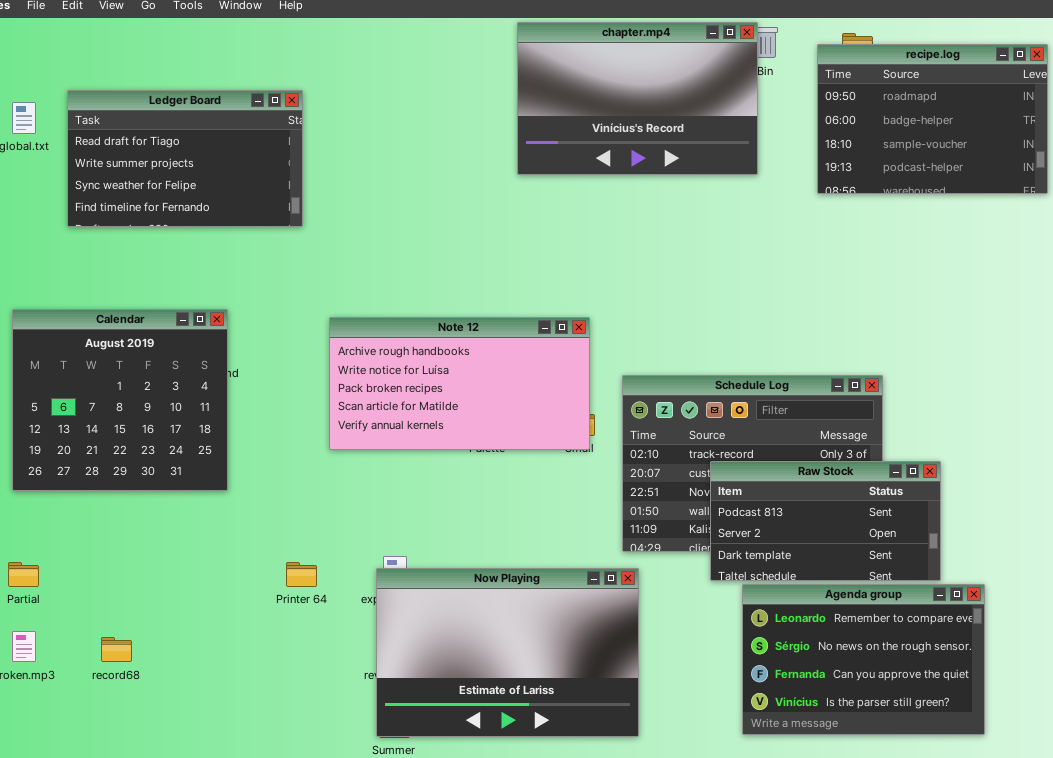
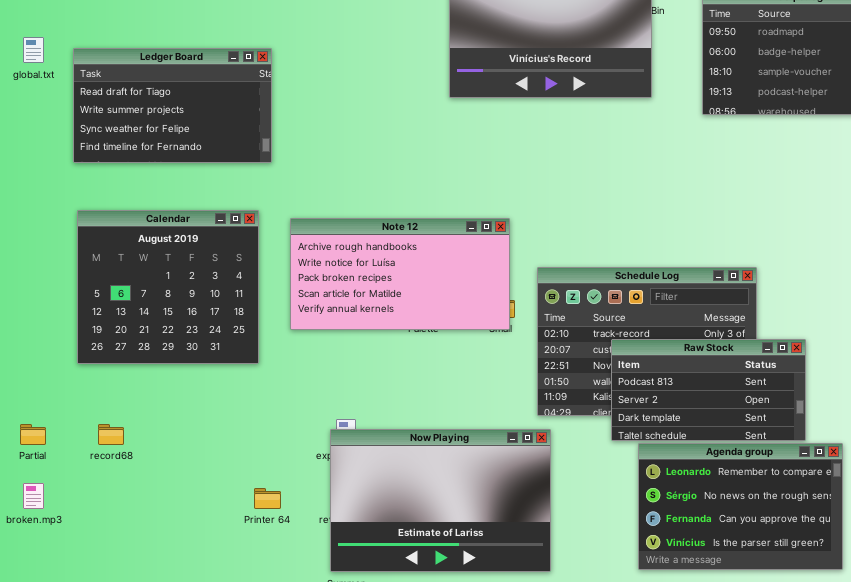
Ledger Board: [67,90,303,227] -> [73,48,272,163], moved
Calendar: [12,309,228,491] -> [77,210,259,364], moved
Printer 64: [286,562,317,587] -> [254,488,281,509], moved
record68: [101,637,132,662] -> [98,424,124,445], moved

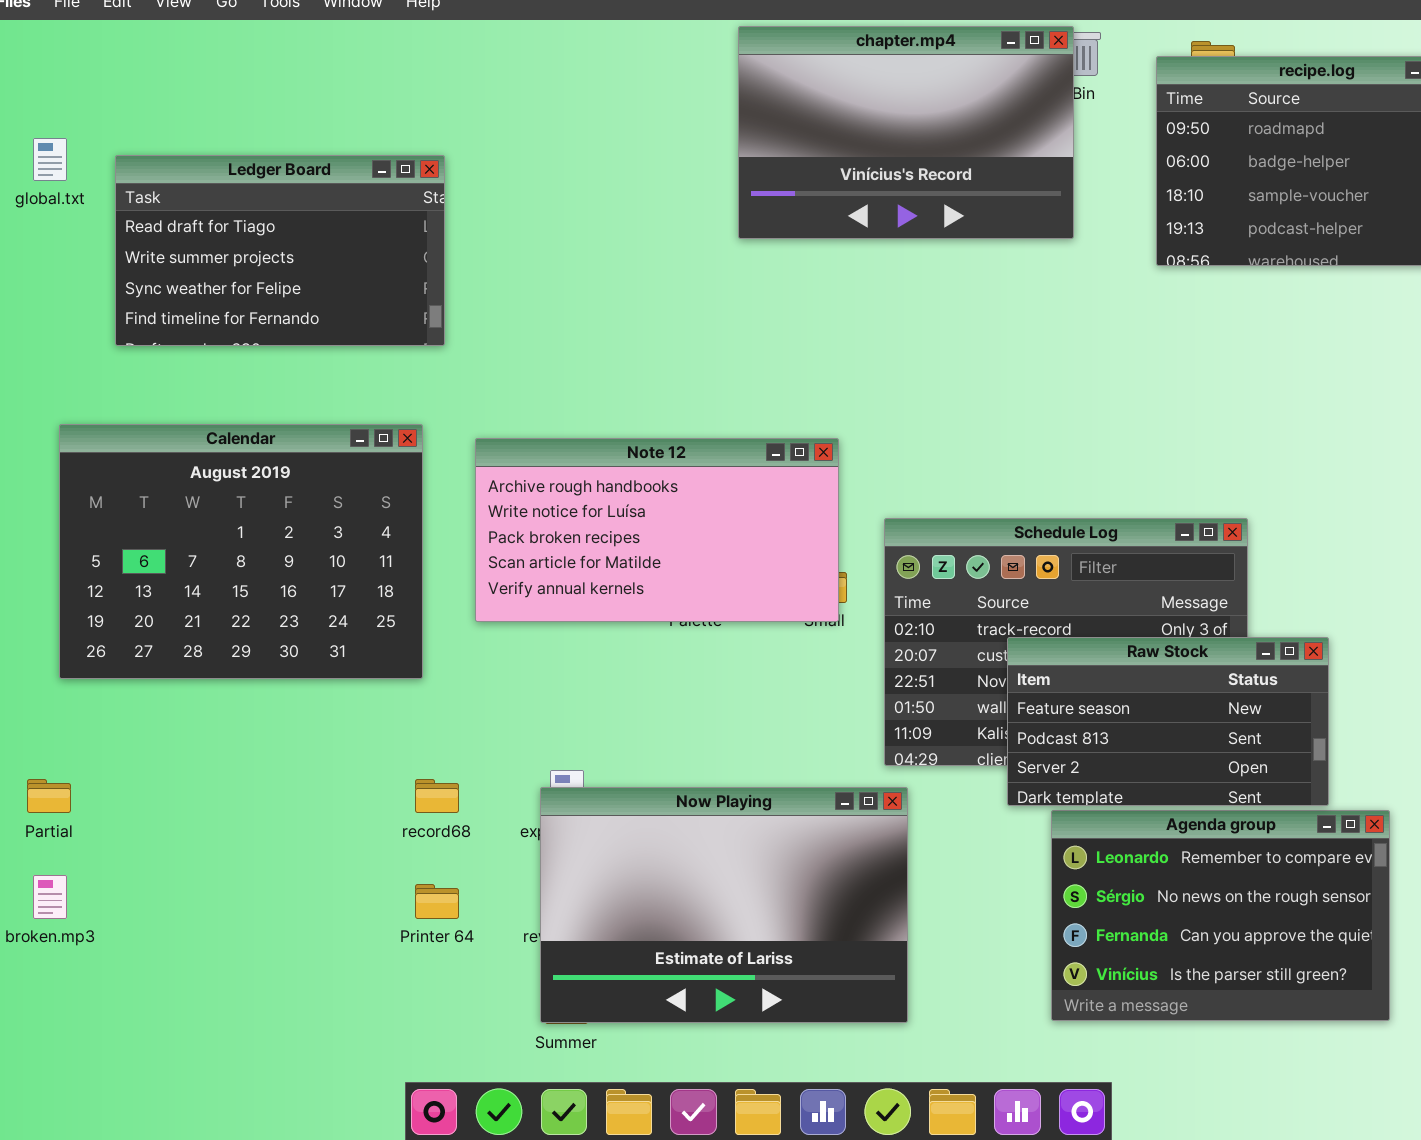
Calendar: [77,210,259,364] -> [59,424,423,679], resized
Raw Stock: [611,339,806,441] -> [1007,637,1329,806], scrolled up 1 row
record68: [98,424,124,445] -> [415,779,459,813], moved

